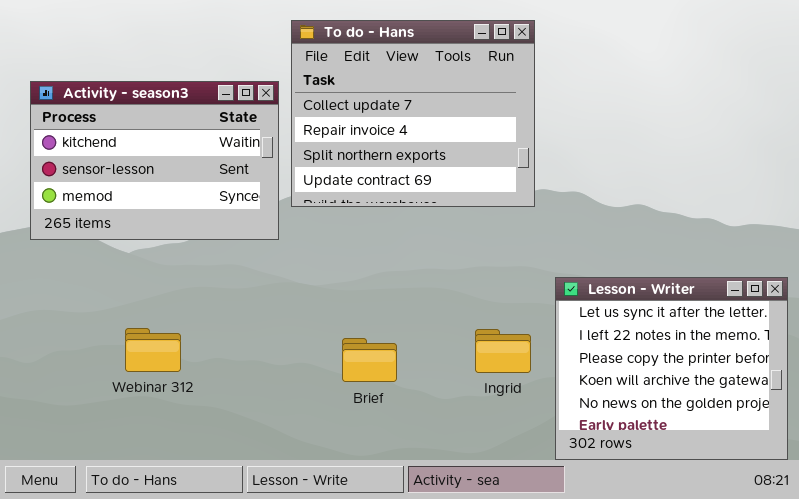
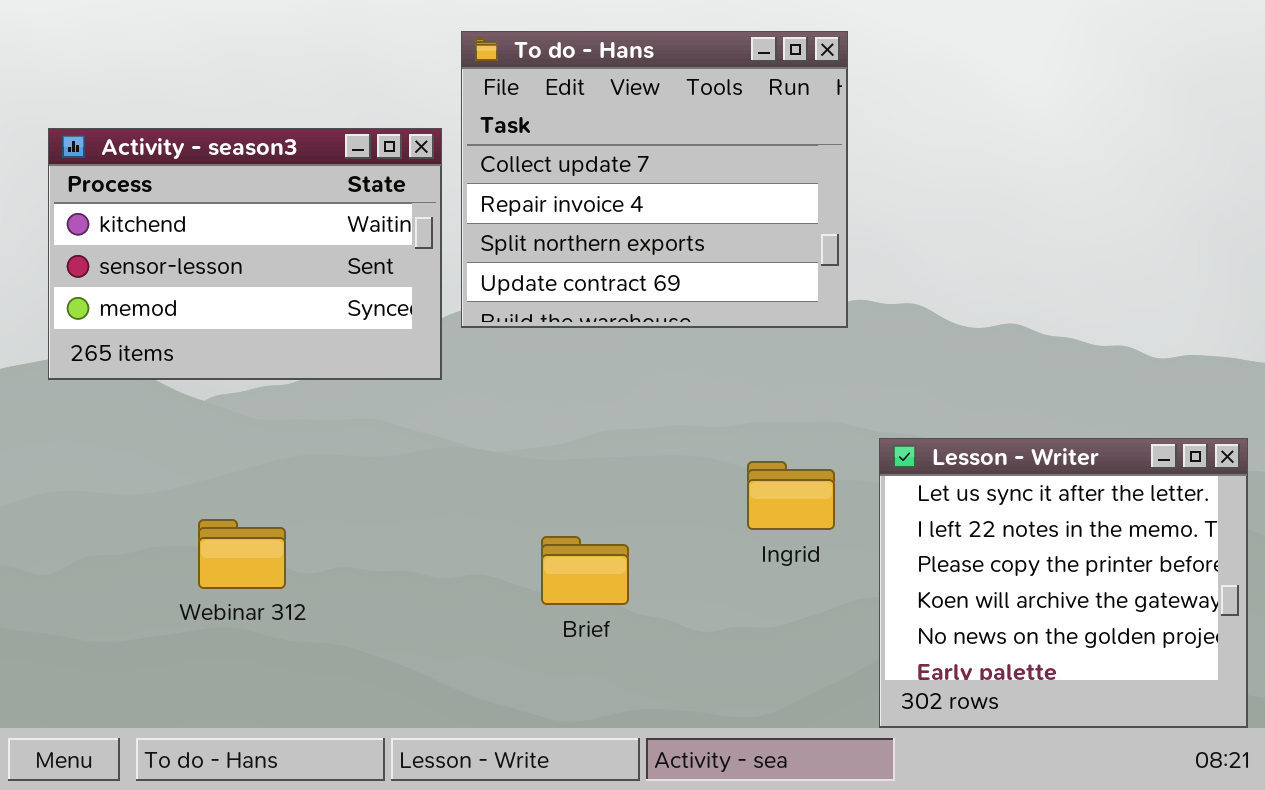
Ingrid: [475,329,531,373] -> [747,461,835,530], moved

